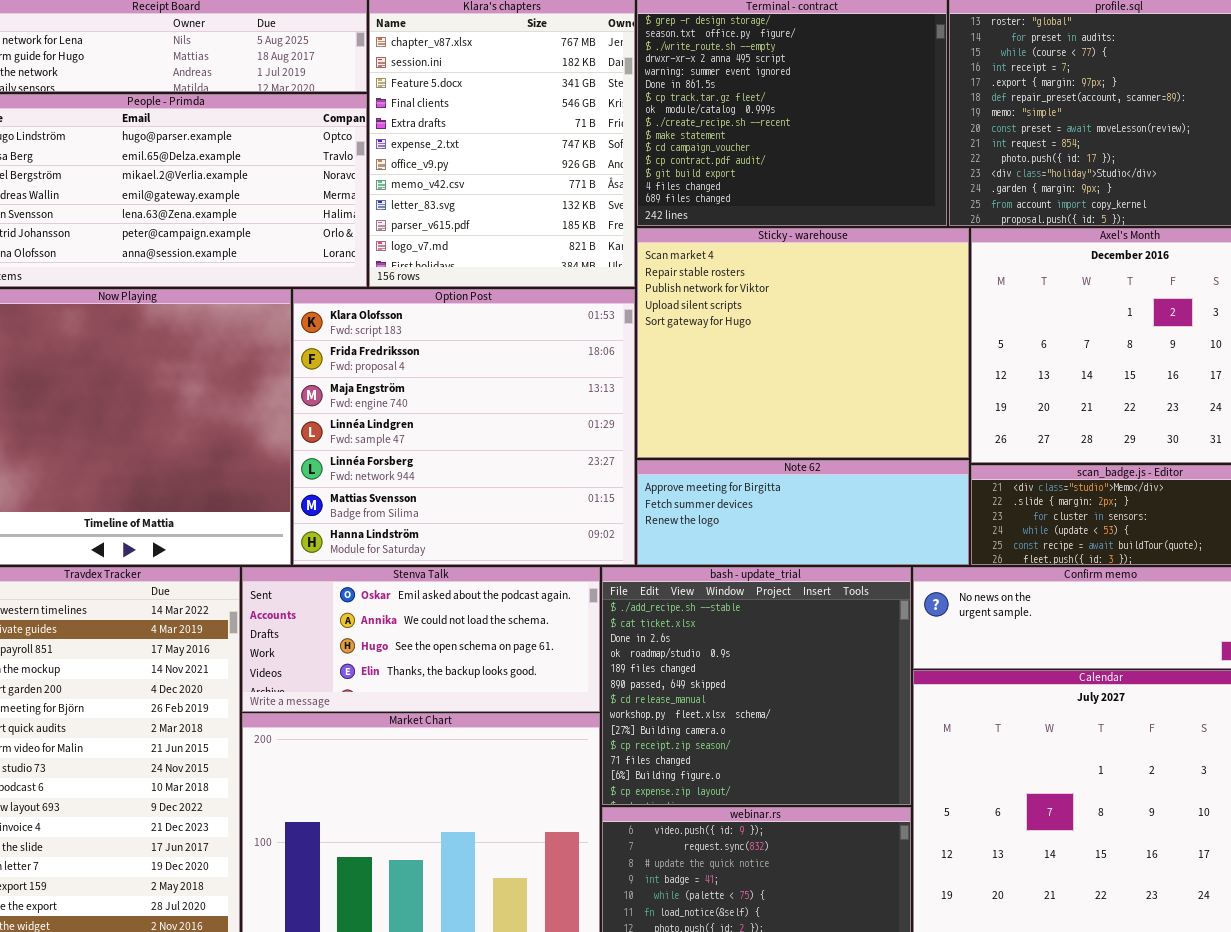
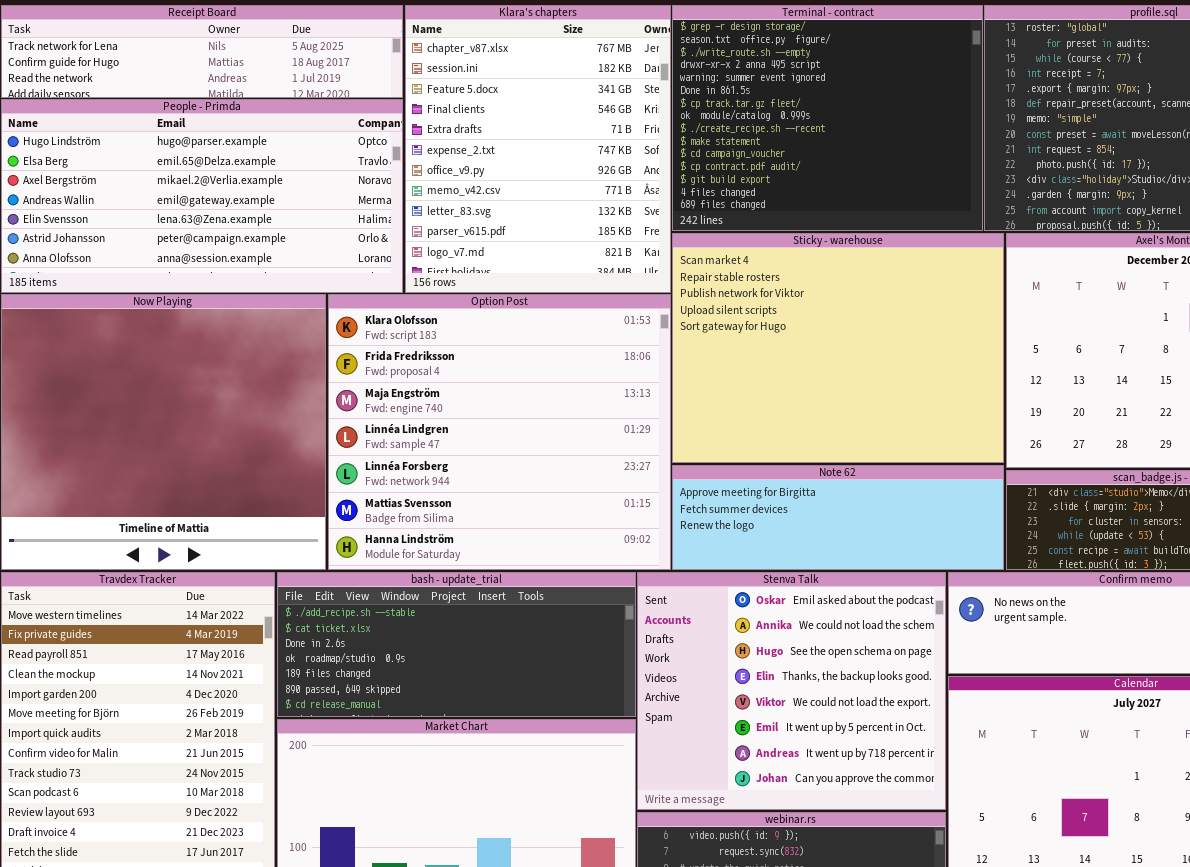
Stenva Talk: [242,567,600,712] -> [637,572,946,810], moved, resized
bash - update_trial: [602,567,911,805] -> [277,572,636,717], moved, resized

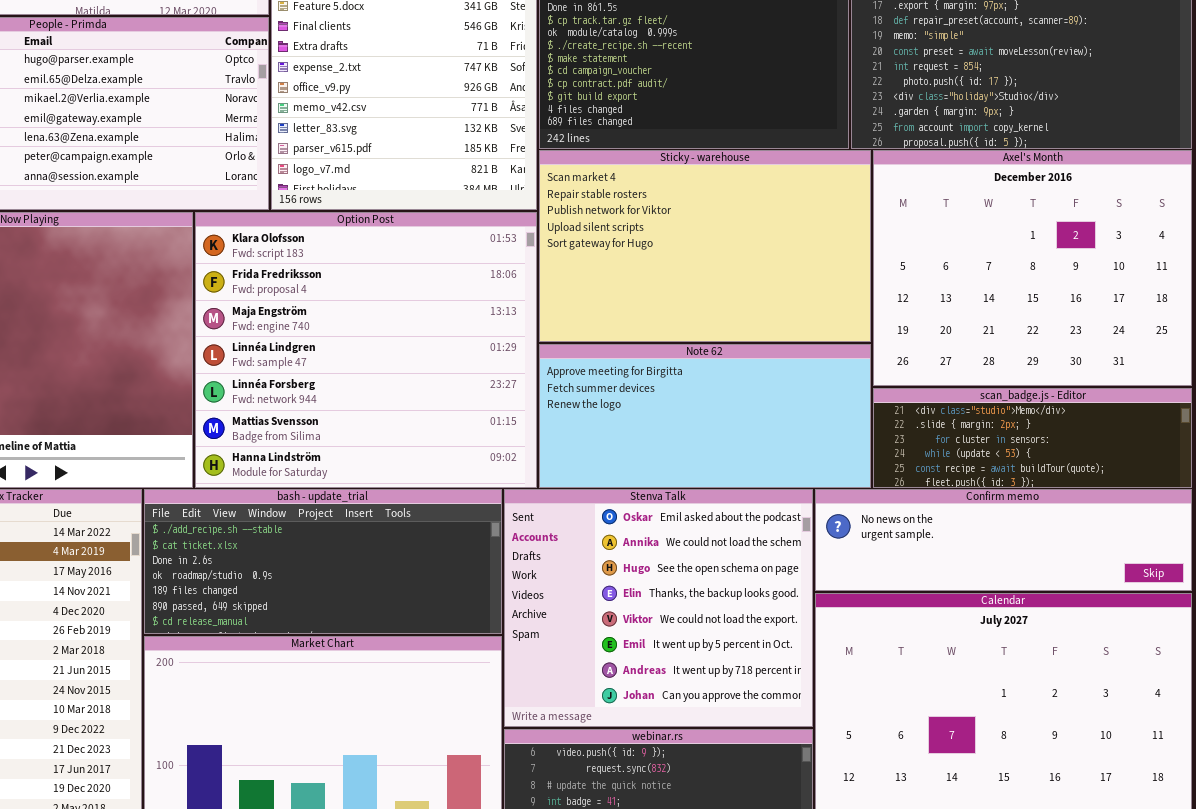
Sticky - warehouse: [672,233,1004,463] -> [539,150,871,342], resized
Note 62: [672,465,1004,570] -> [539,344,871,488], resized

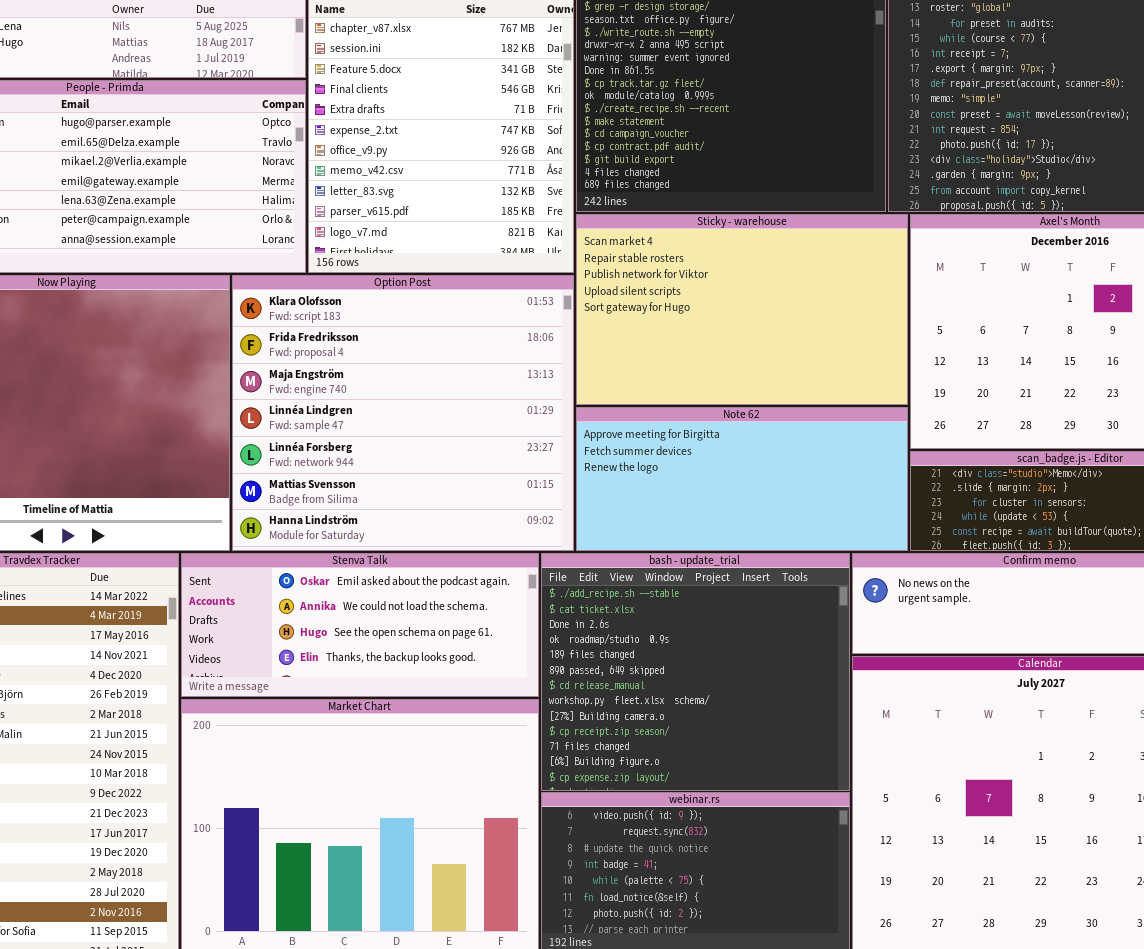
bash - update_trial: [144,489,502,634] -> [541,553,850,791], moved, resized
Stenva Talk: [504,489,813,727] -> [181,553,539,697], moved, resized

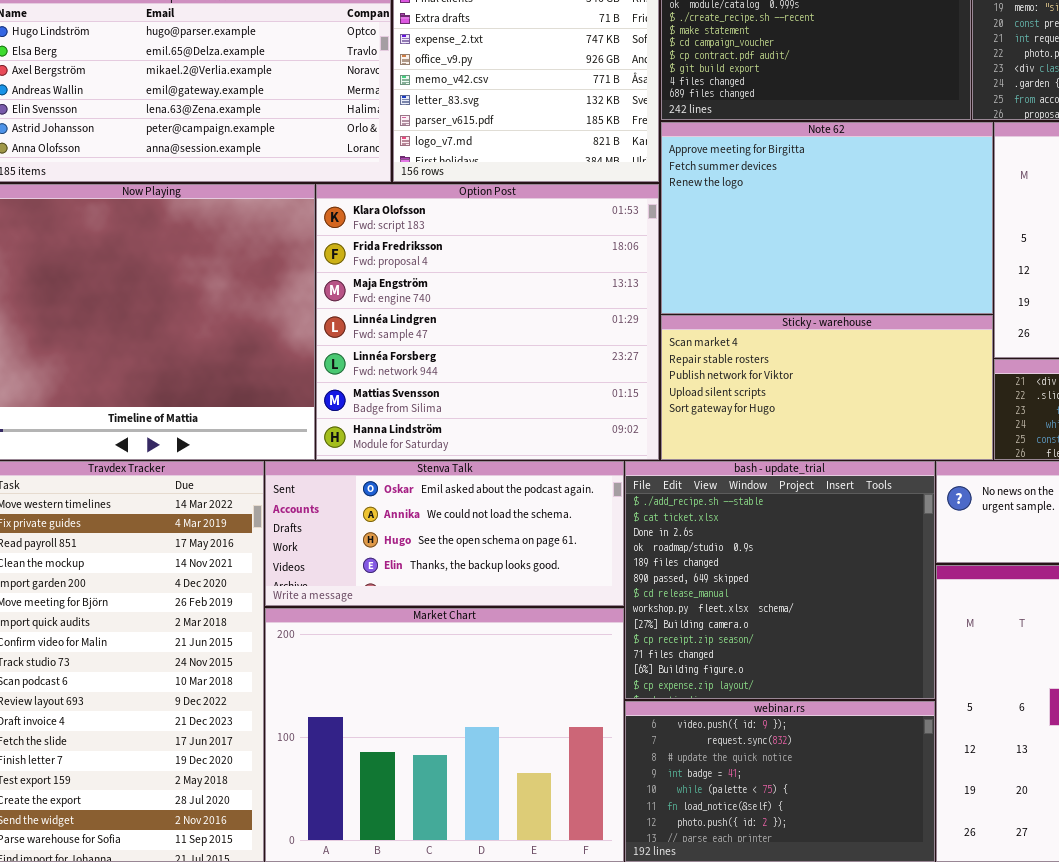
Sticky - warehouse: [576,214,908,405] -> [661,315,993,460], moved, resized
Note 62: [576,407,908,551] -> [661,122,993,314], moved, resized

